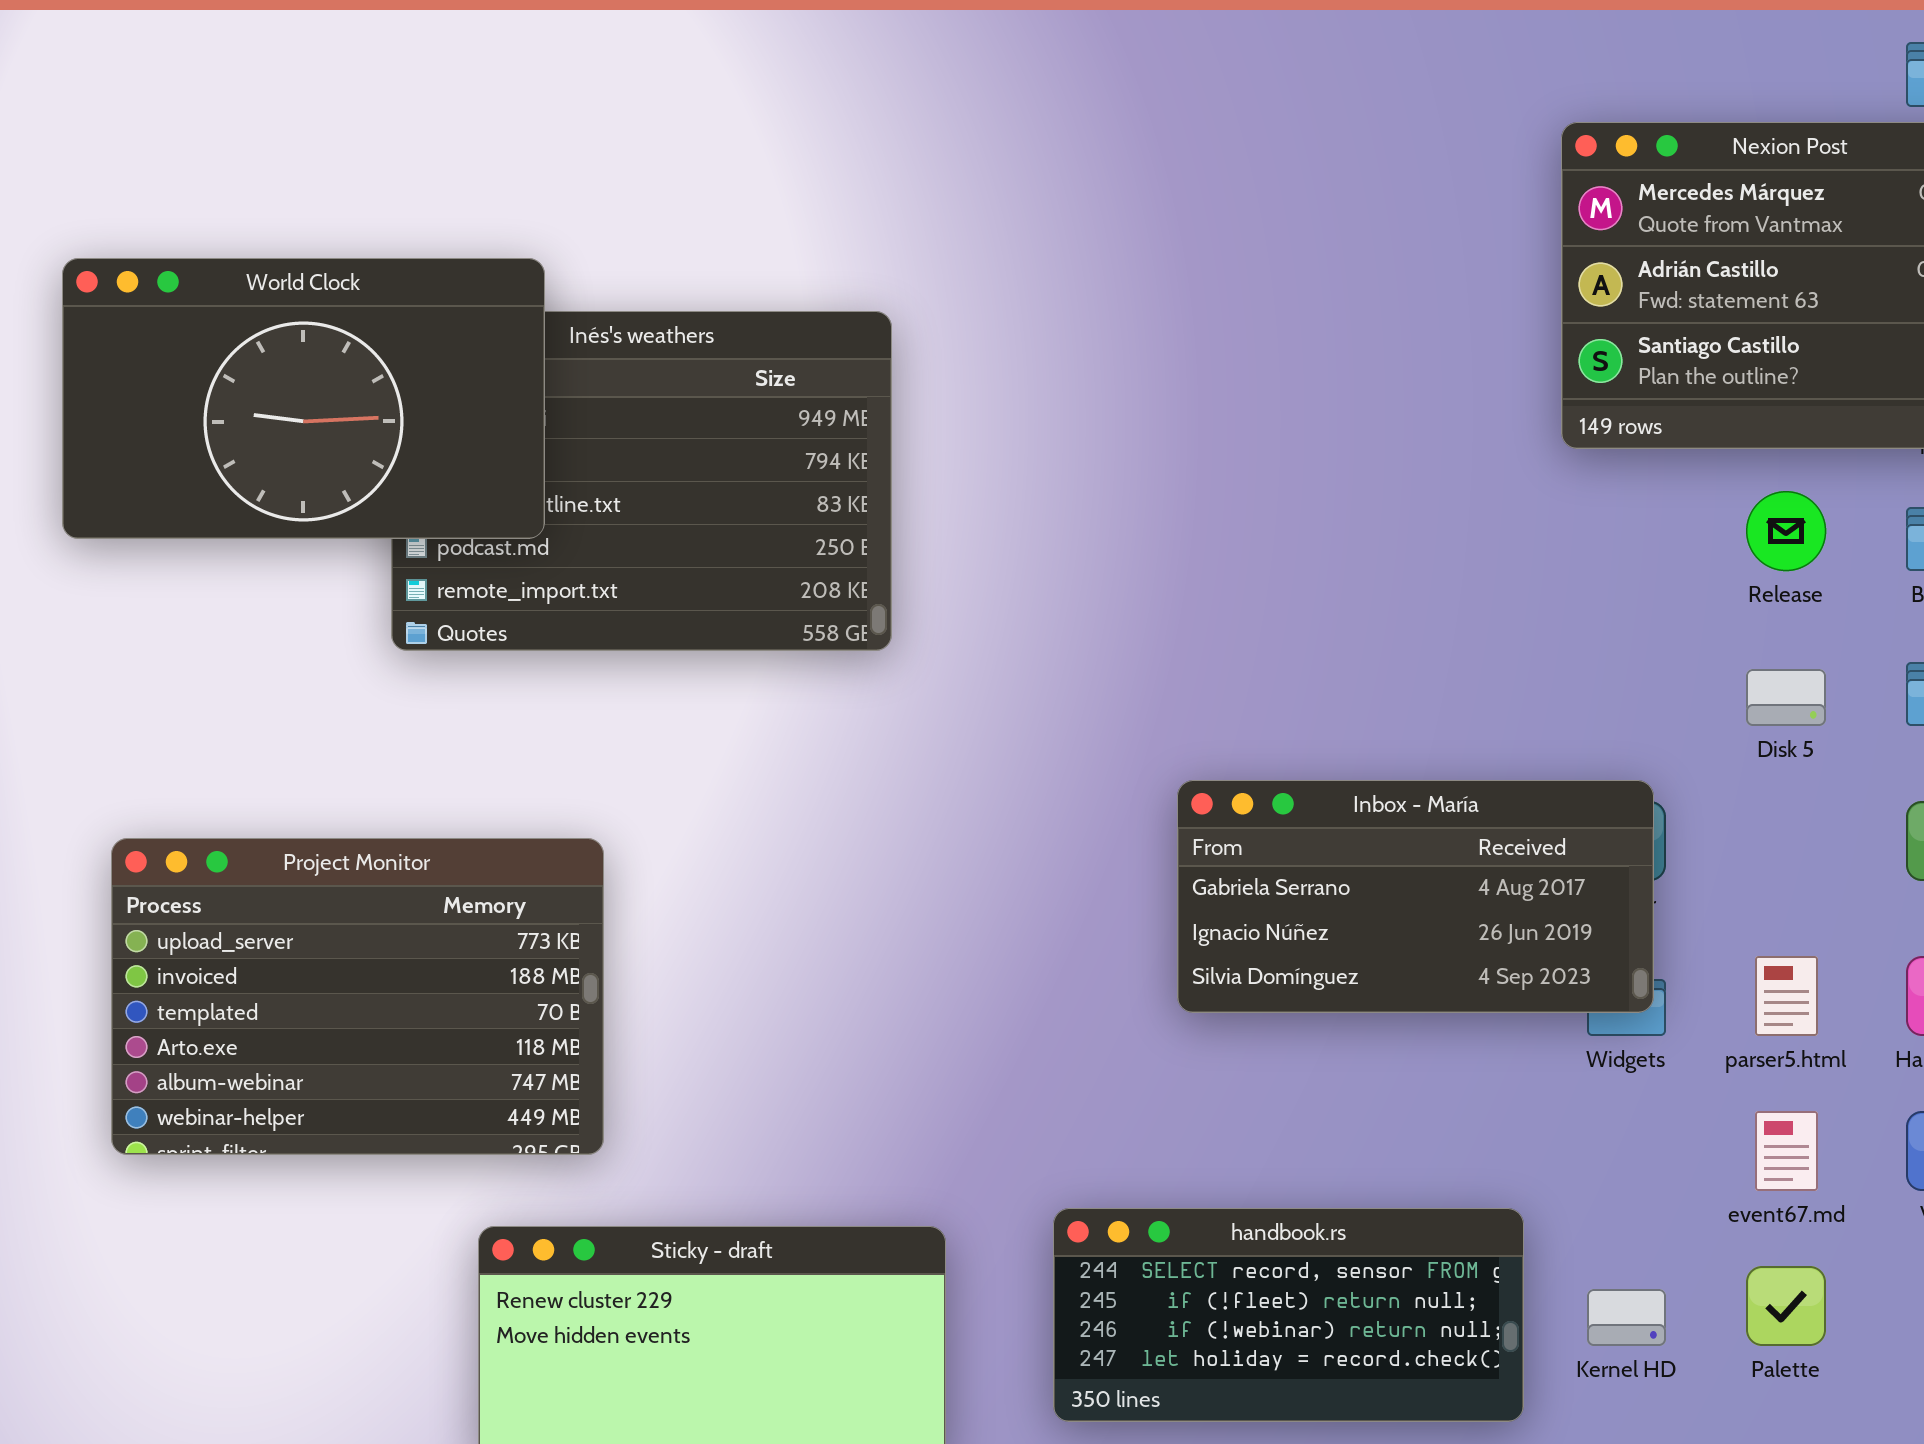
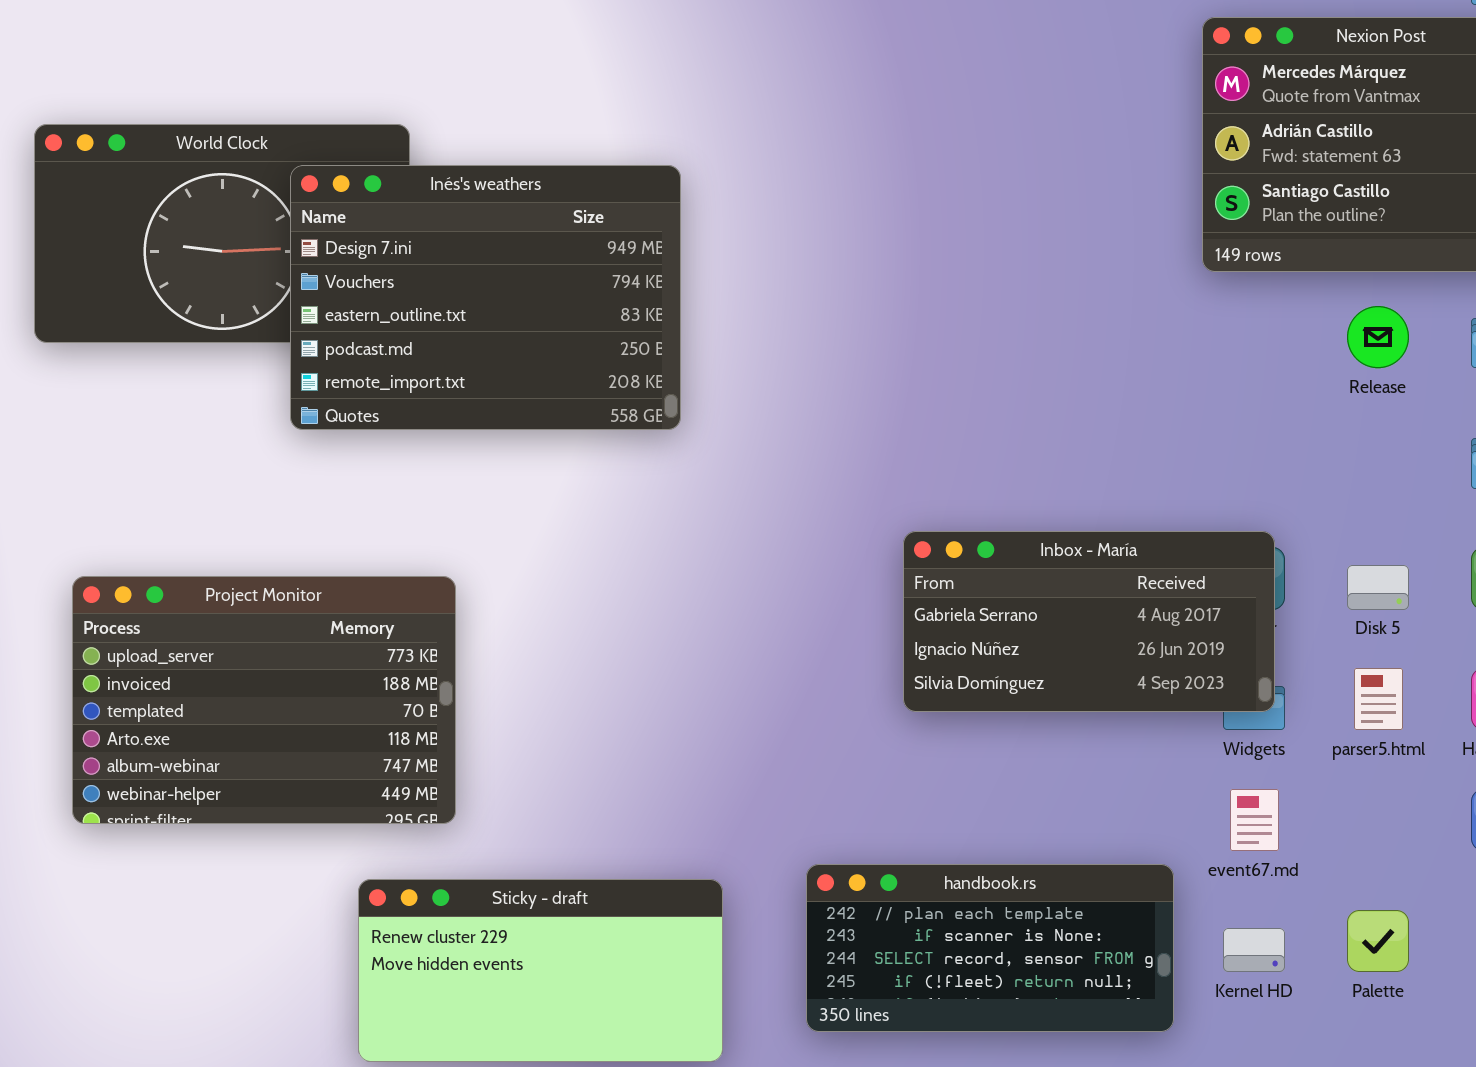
Inés's weathers: [391,311,892,651] -> [290,165,681,430], raised
Disk 5: [1746,669,1826,726] -> [1347,565,1409,610], moved
event67.md: [1755,1111,1818,1191] -> [1230,789,1279,851], moved
handbook.rs: [1053,1208,1524,1422] -> [806,864,1174,1032], scrolled up 2 rows

